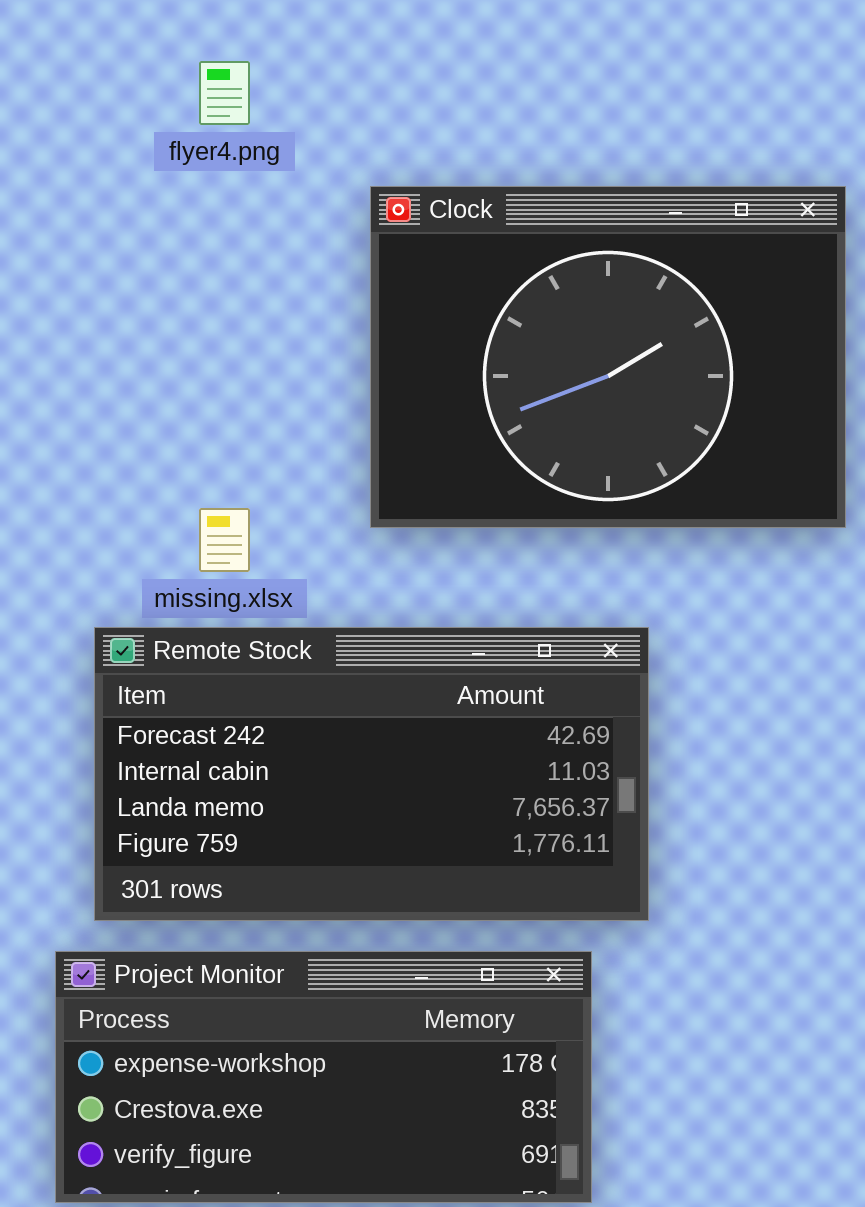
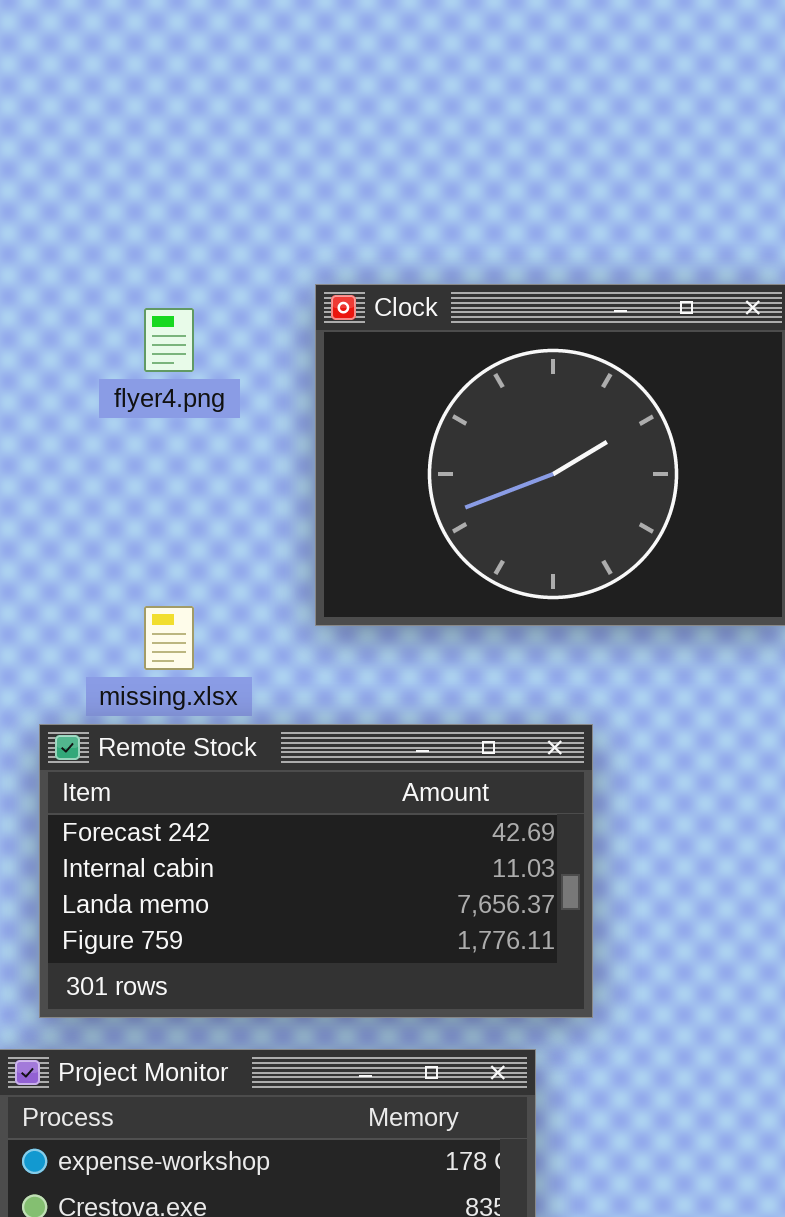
flyer4.png: [199,61,250,125] -> [144,308,194,372], moved

